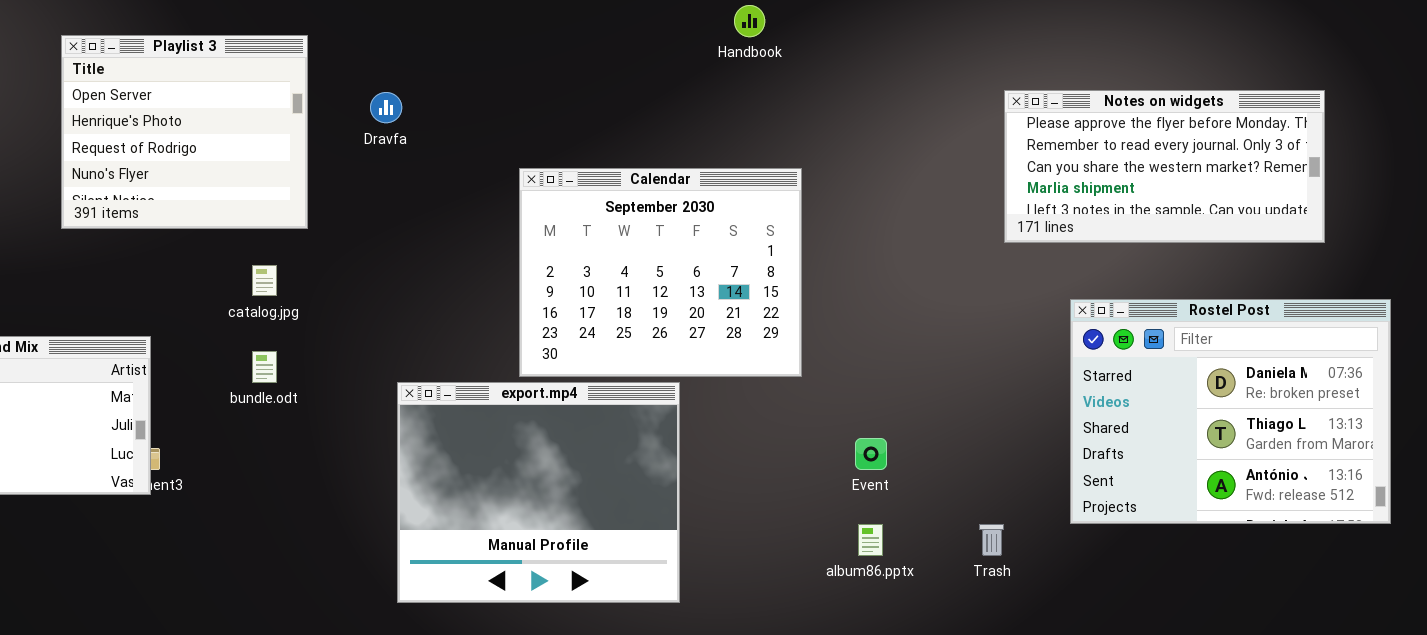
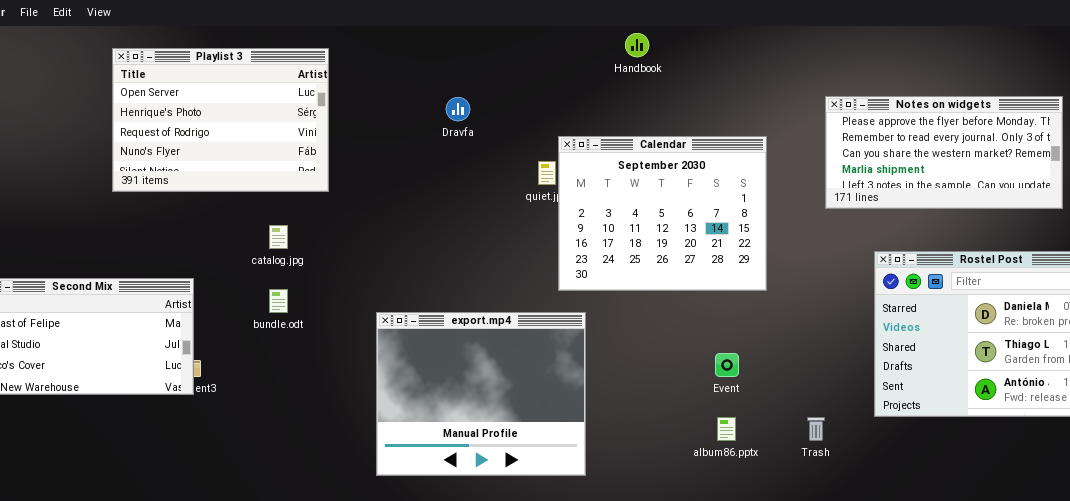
Playlist 3: [61,35,308,229] -> [112,48,329,192], moved, resized
Dravfa: [370,92,402,123] -> [446,97,470,121], moved
Calendar: [519,168,802,377] -> [558,136,767,291], moved

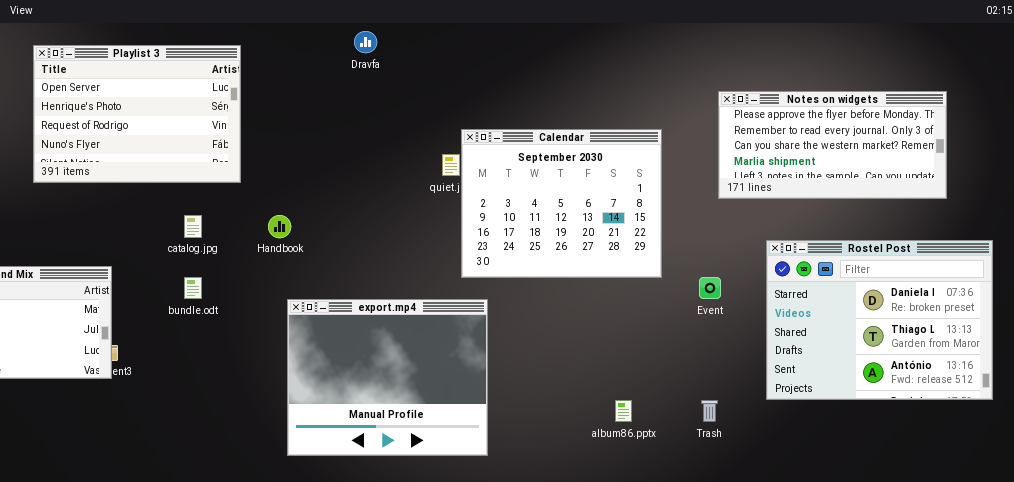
Handbook: [625,33,649,57] -> [268,215,291,238], moved
Dravfa: [446,97,470,121] -> [354,31,377,53], moved
Event: [715,353,739,377] -> [699,277,721,299], moved

